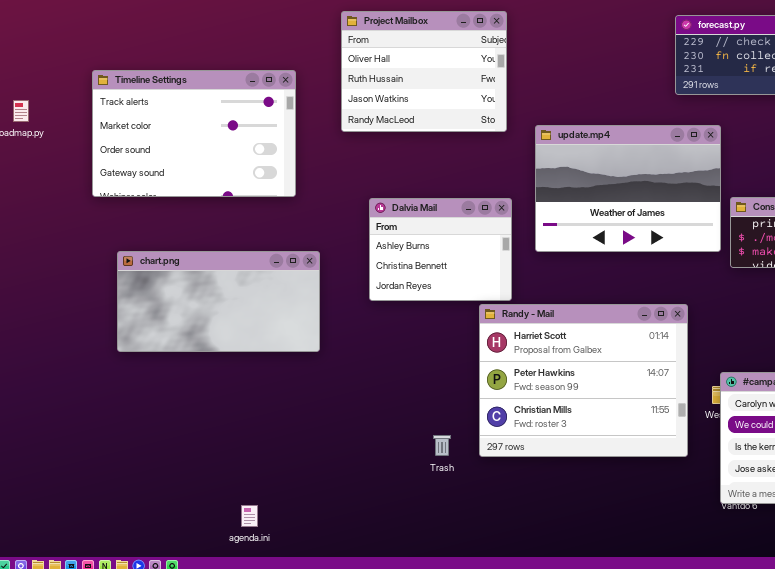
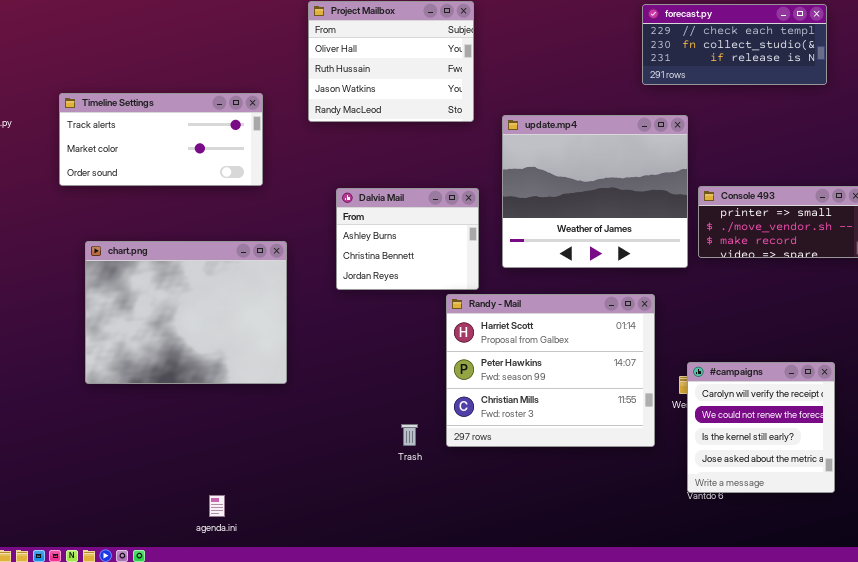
Timeline Settings: [92,70,296,197] -> [59,93,263,186], resized
update.mp4: [535,125,721,252] -> [502,115,688,268], resized
chart.png: [117,251,320,352] -> [85,241,287,384], resized

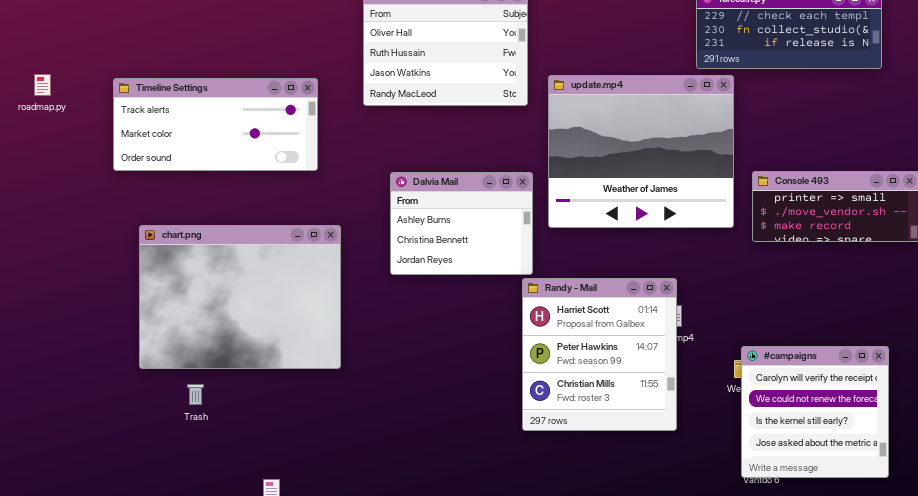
update.mp4: [502,115,688,268] -> [548,75,734,228], moved
Randy - Mail: [446,294,655,447] -> [522,278,677,431], moved, resized
Trash: [401,424,418,446] -> [187,384,204,405], moved

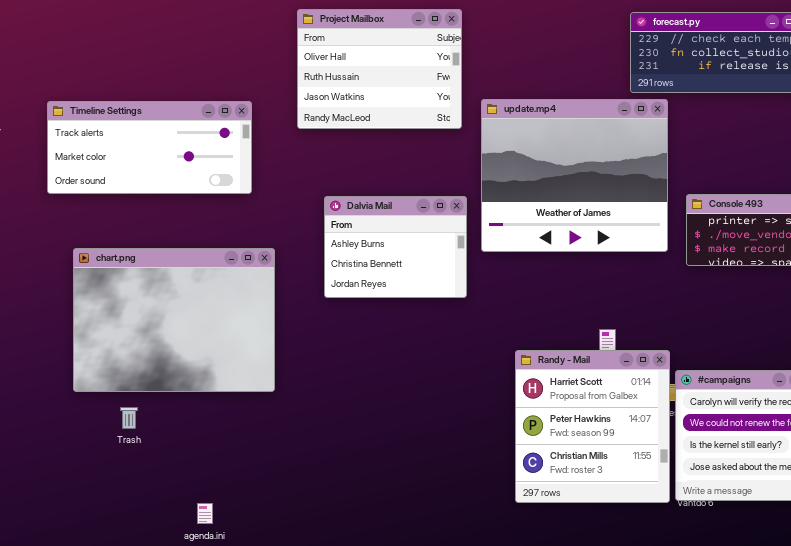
Randy - Mail: [522,278,677,431] -> [515,350,670,503], moved

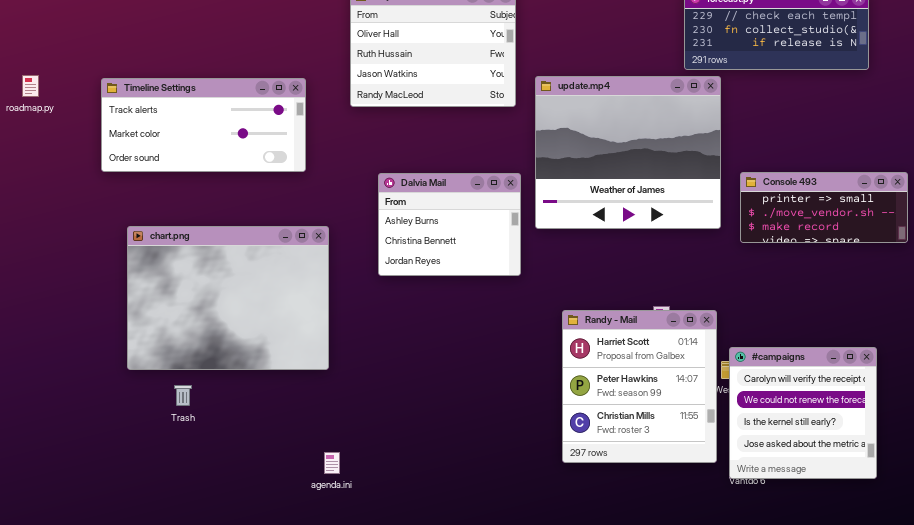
Randy - Mail: [515,350,670,503] -> [562,310,717,463], moved
agenda.ini: [197,503,213,524] -> [324,452,340,474], moved

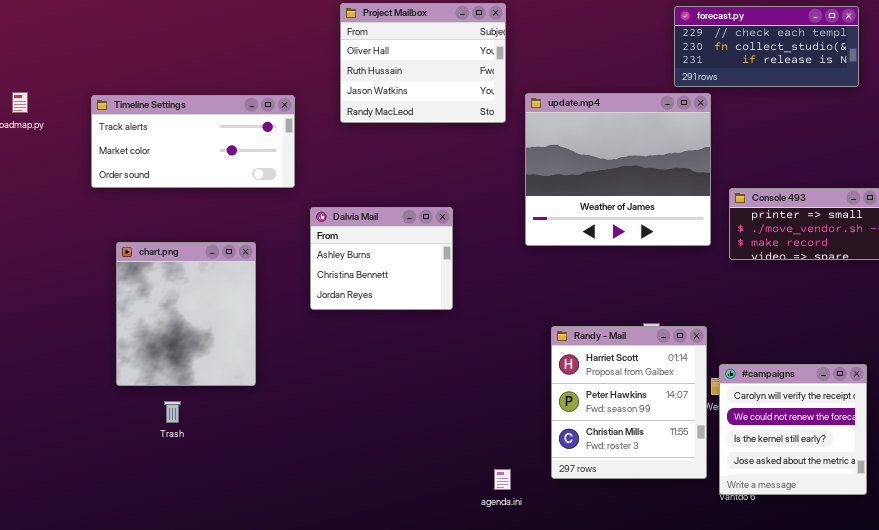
Dalvia Mail: [378,173,521,276] -> [310,207,453,310], moved
chart.png: [127,226,329,370] -> [116,242,256,386], resized
agenda.ini: [324,452,340,474] -> [494,469,511,490], moved

